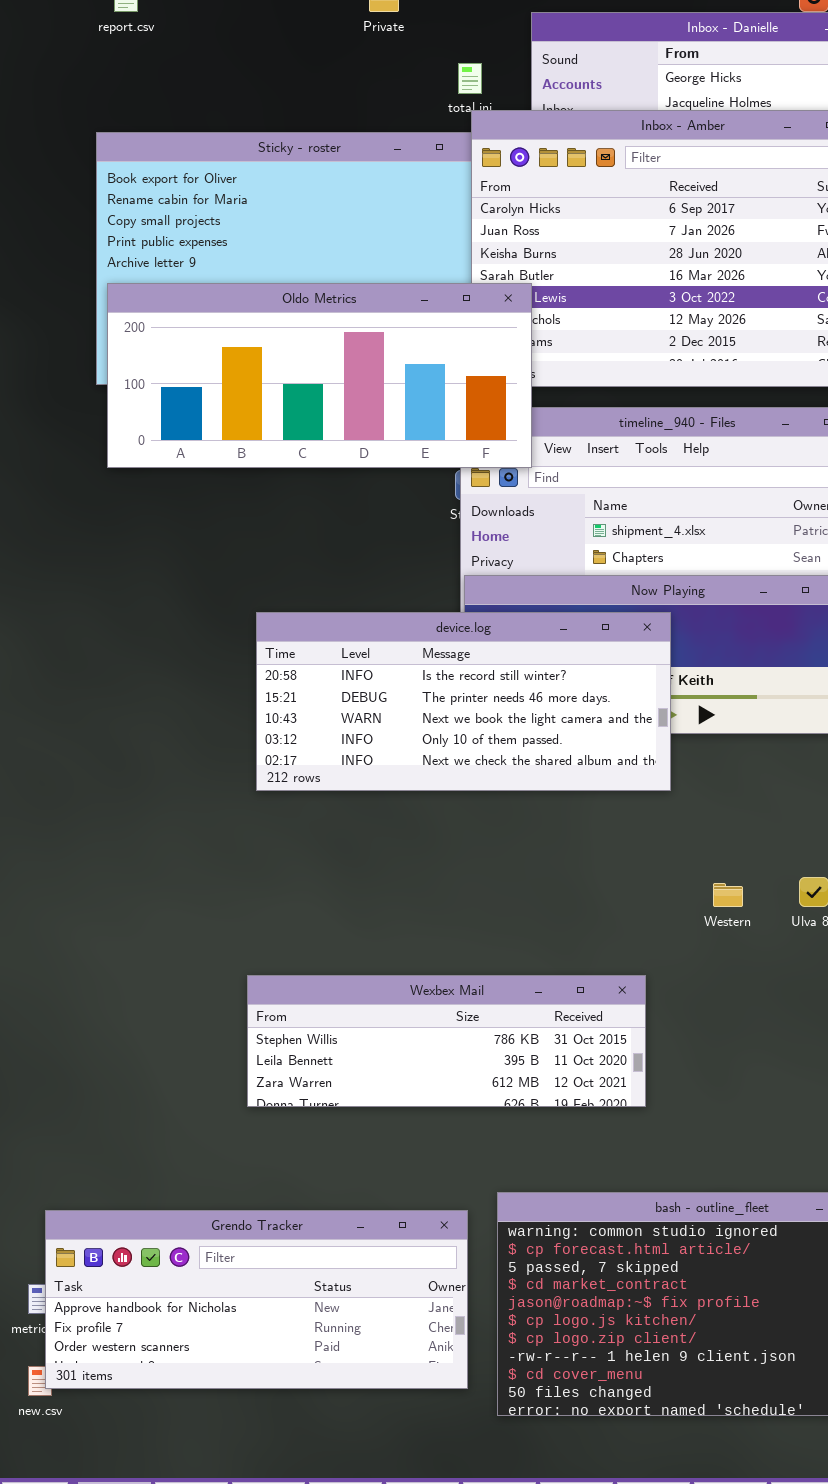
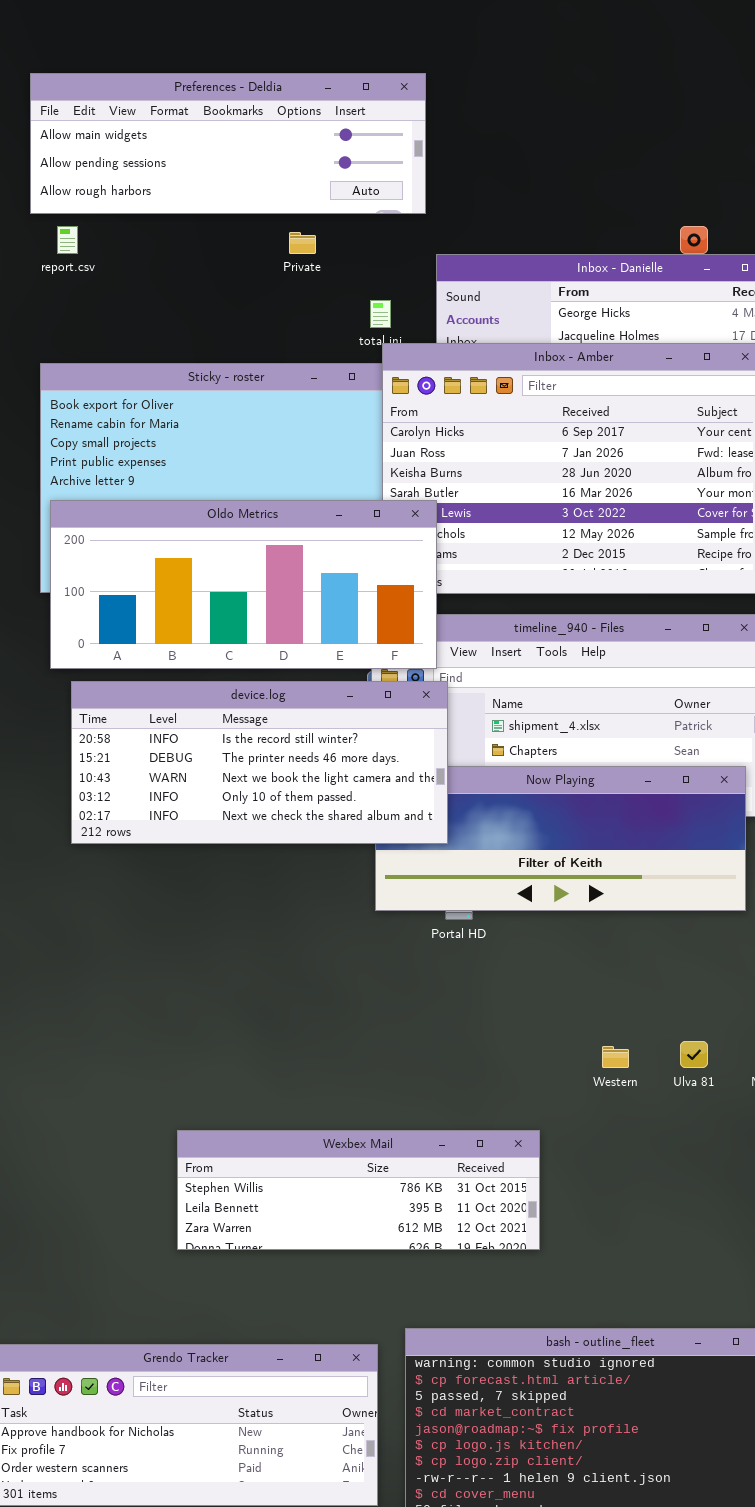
device.log: [256,612,671,791] -> [71,681,448,844], moved

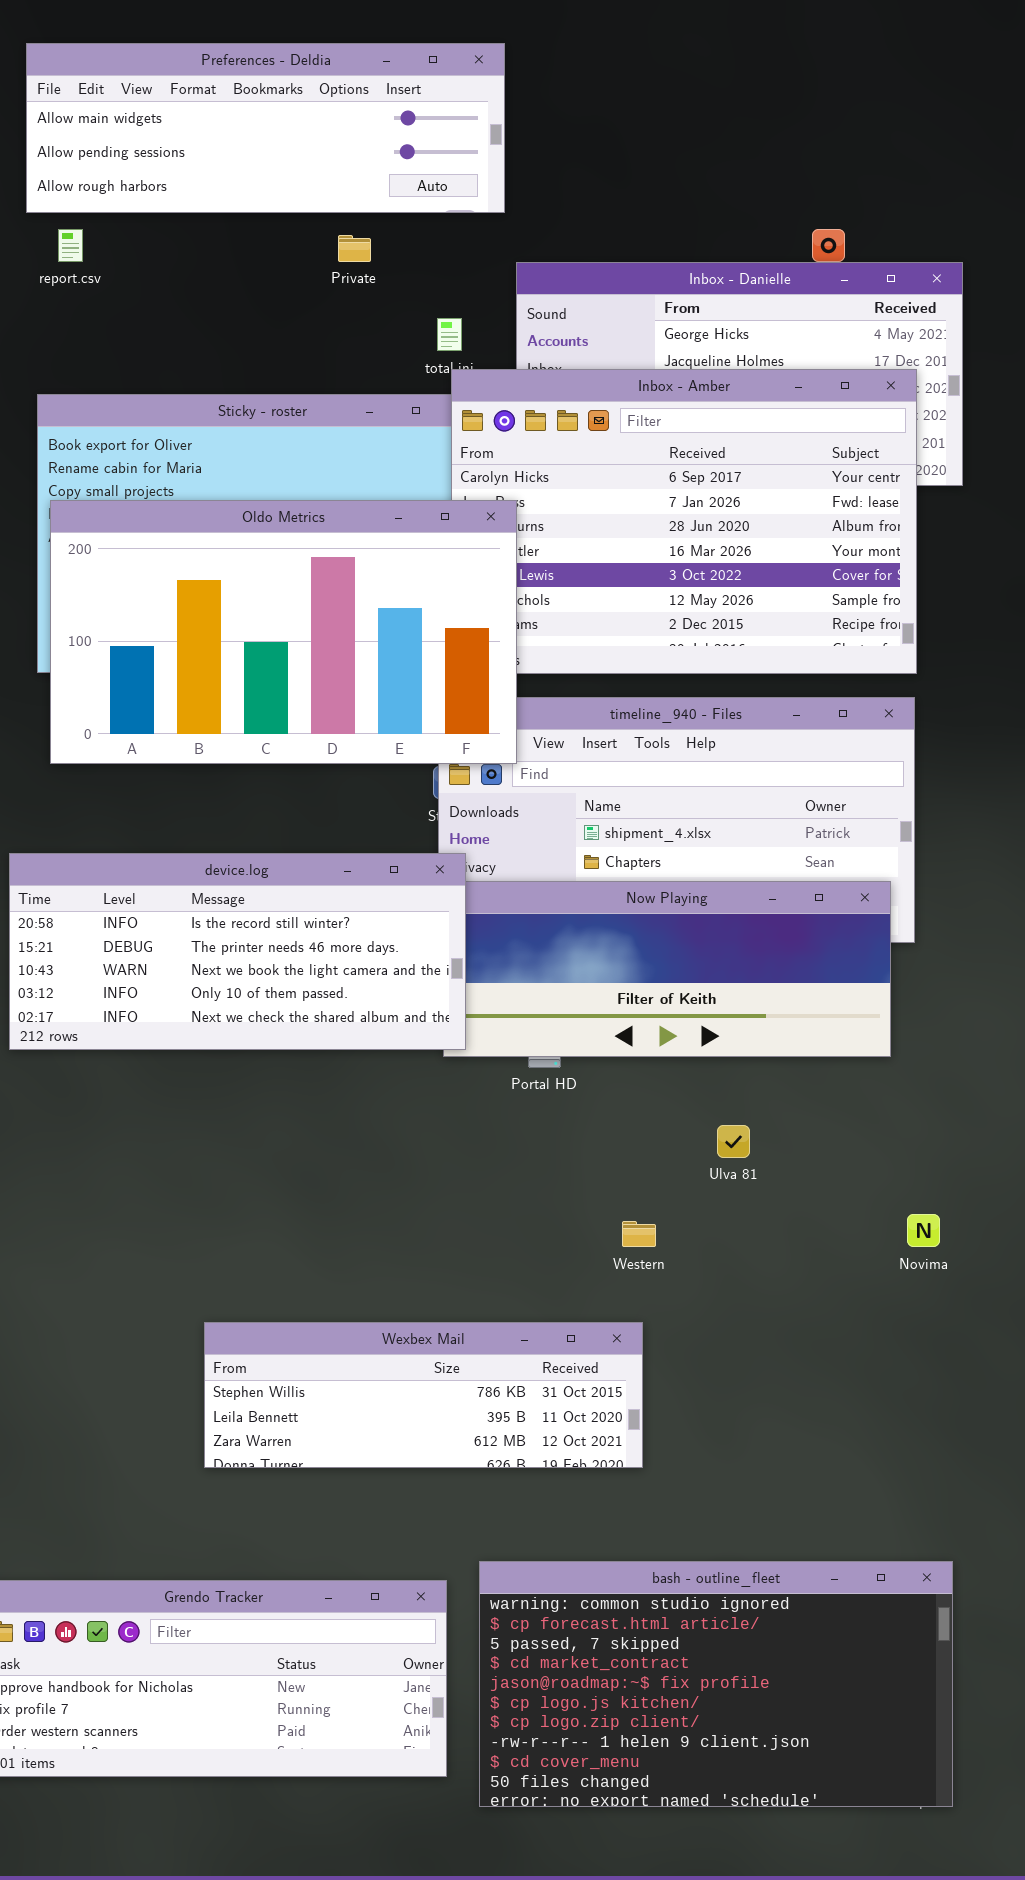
Oldo Metrics: [50,500,437,669] -> [50,500,517,764], resized
device.log: [71,681,448,844] -> [9,853,466,1050], moved
Ulva 81: [680,1041,708,1068] -> [717,1125,750,1158], moved
Western: [602,1046,629,1068] -> [622,1221,656,1247], moved

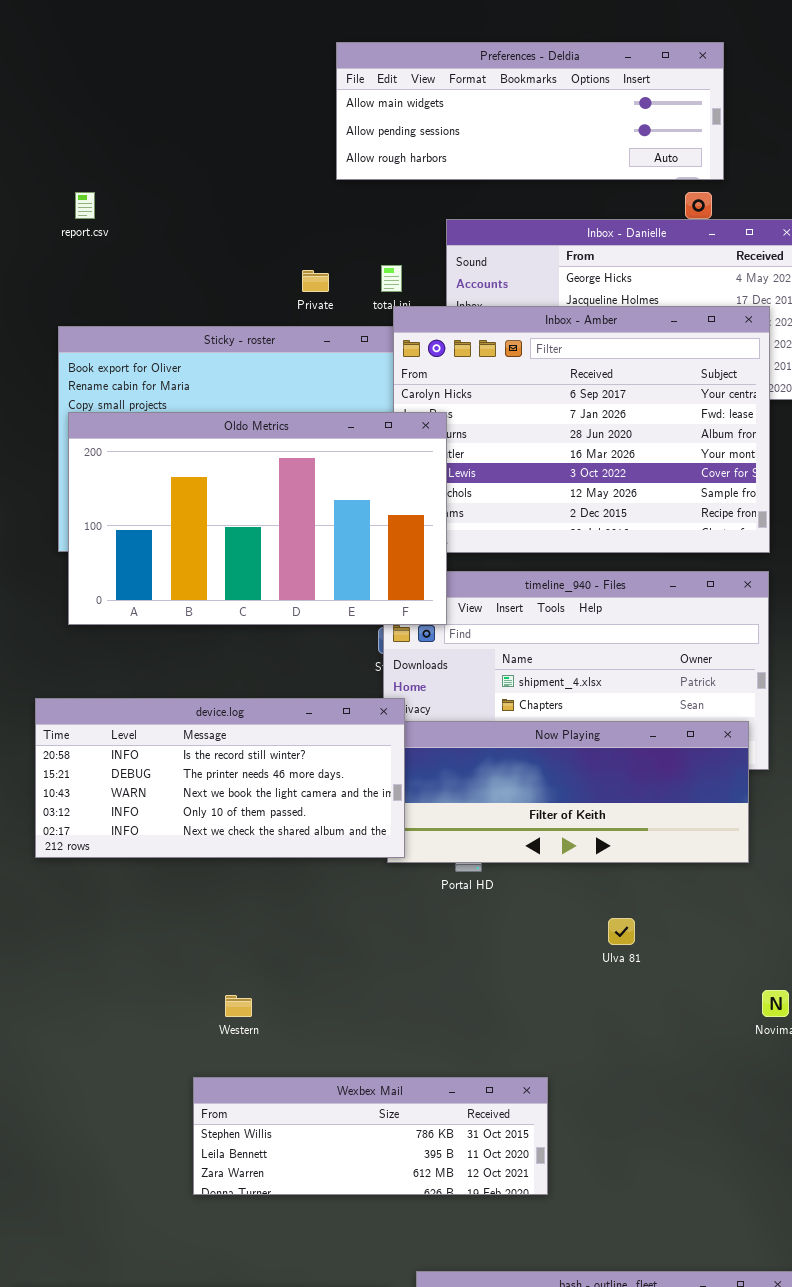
Preferences - Deldia: [26,43,505,213] -> [336,42,724,180], moved
Private: [338,235,371,262] -> [302,270,329,292], moved
Western: [622,1221,656,1247] -> [225,995,252,1017], moved

